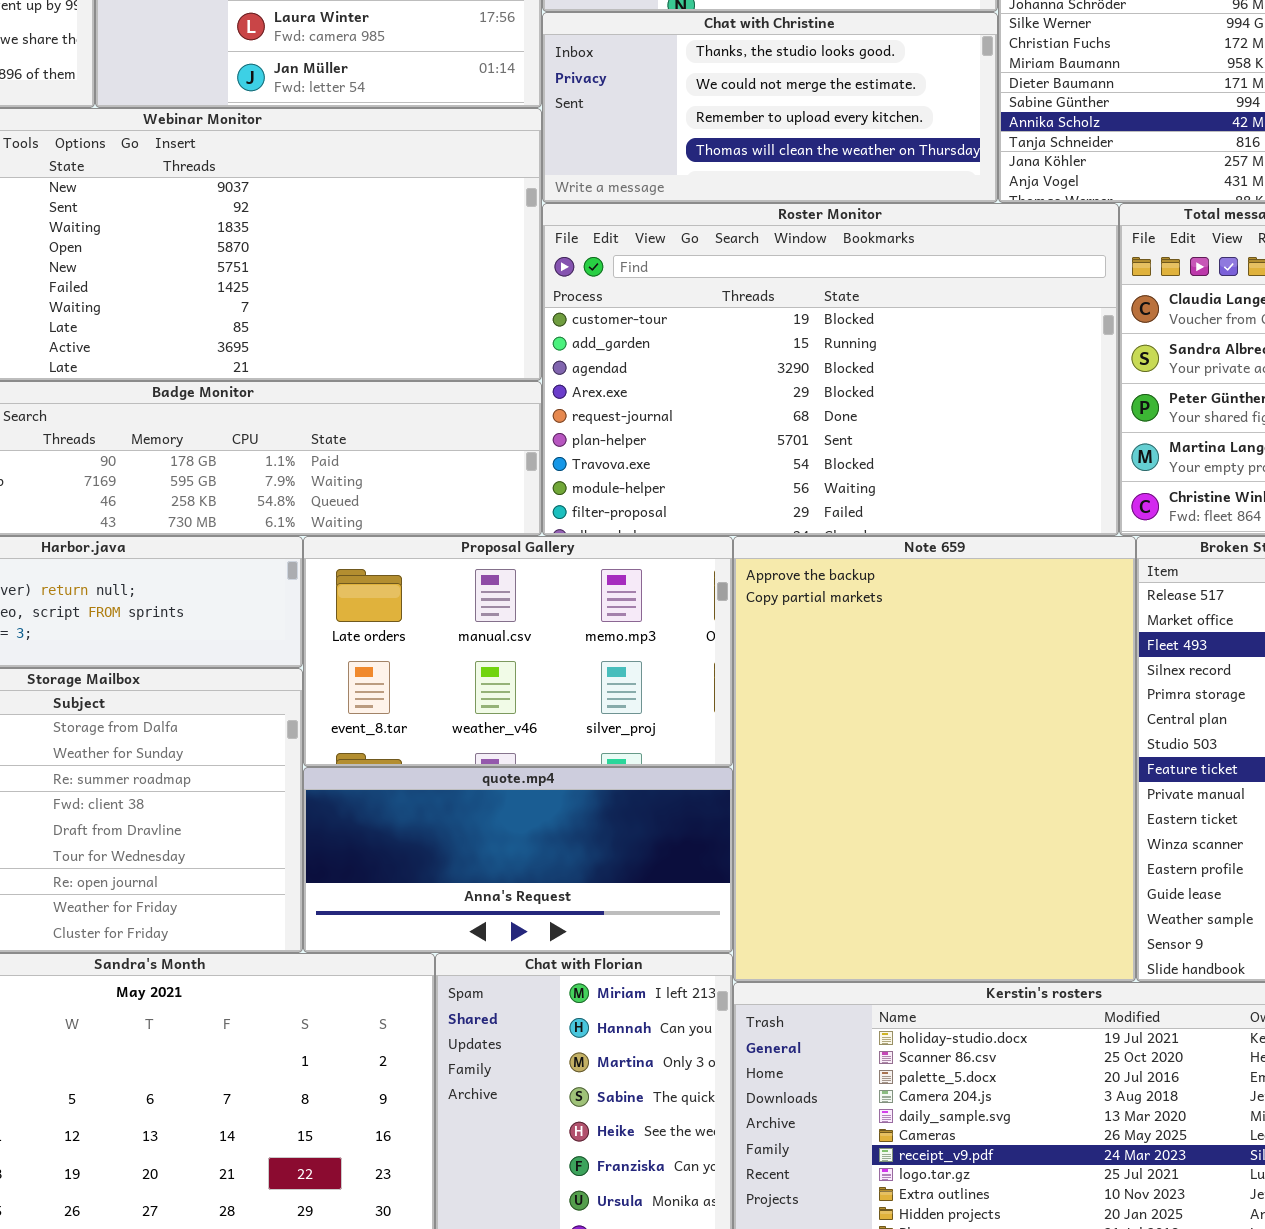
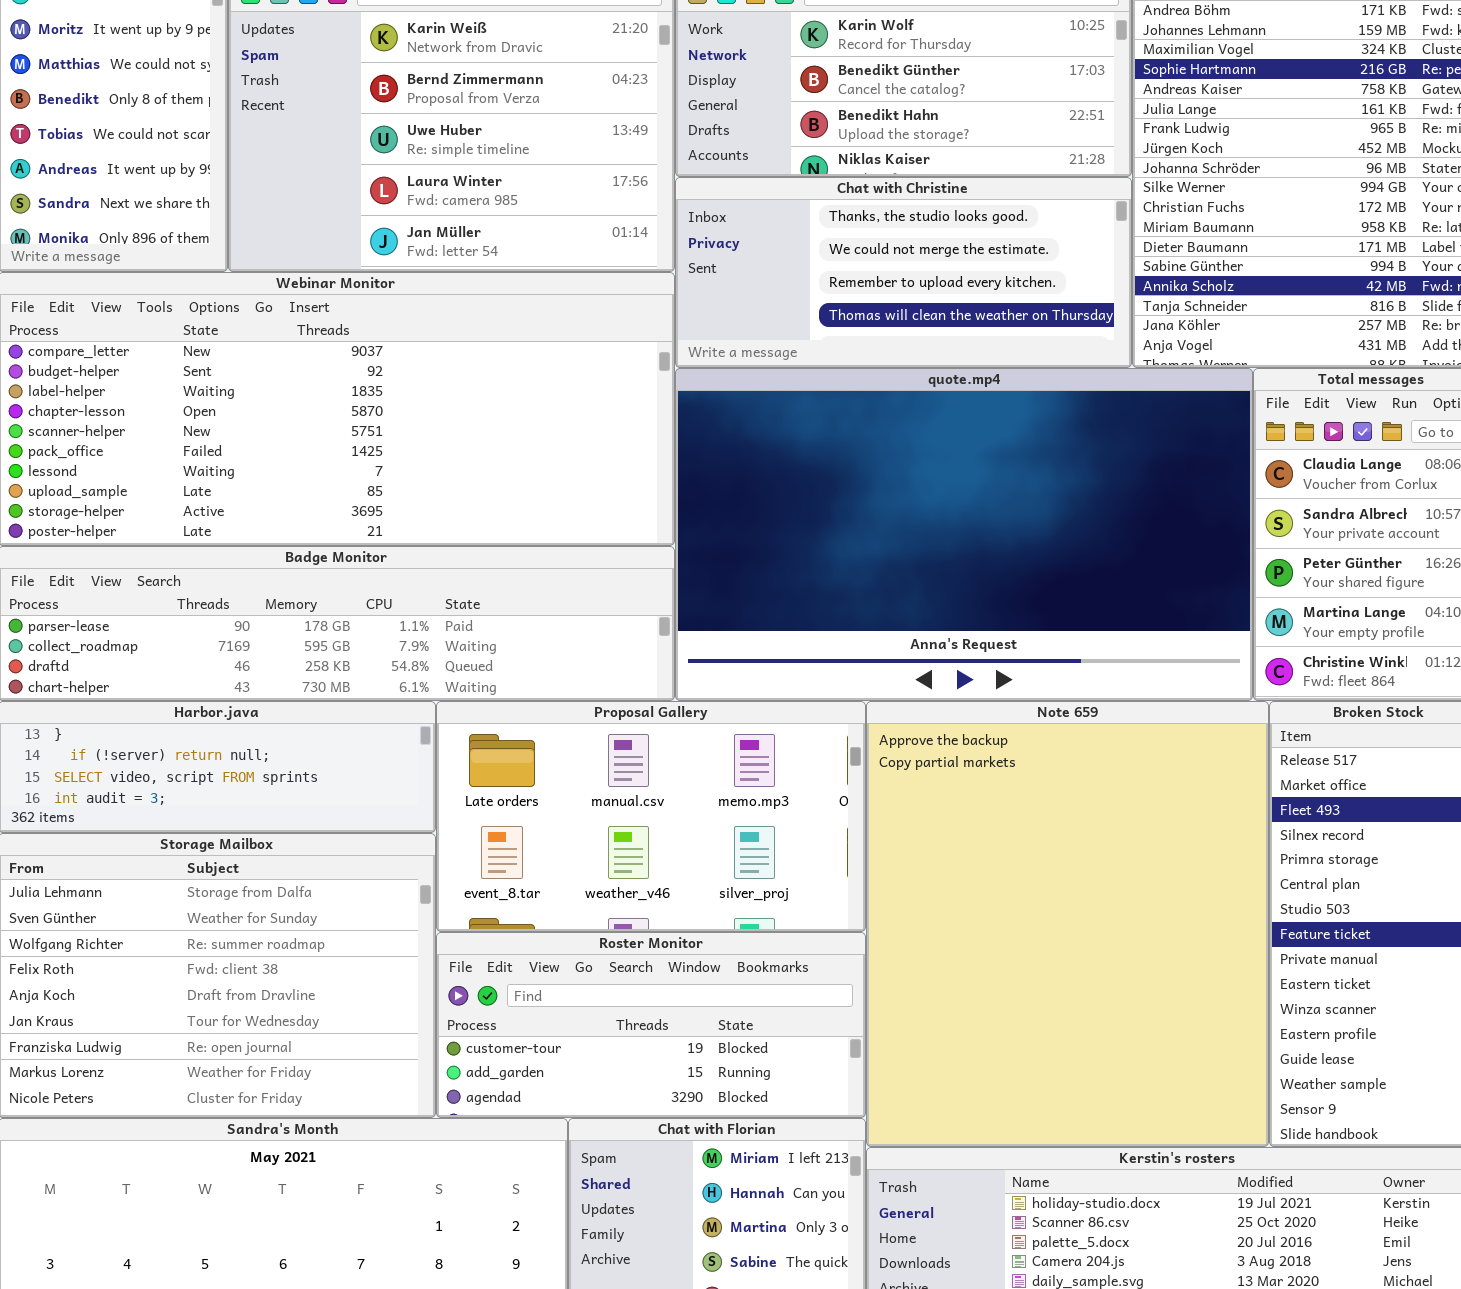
Roster Monitor: [542,203,1119,536] -> [436,932,866,1118], moved, resized
quote.mp4: [303,767,733,953] -> [675,368,1253,701], moved, resized

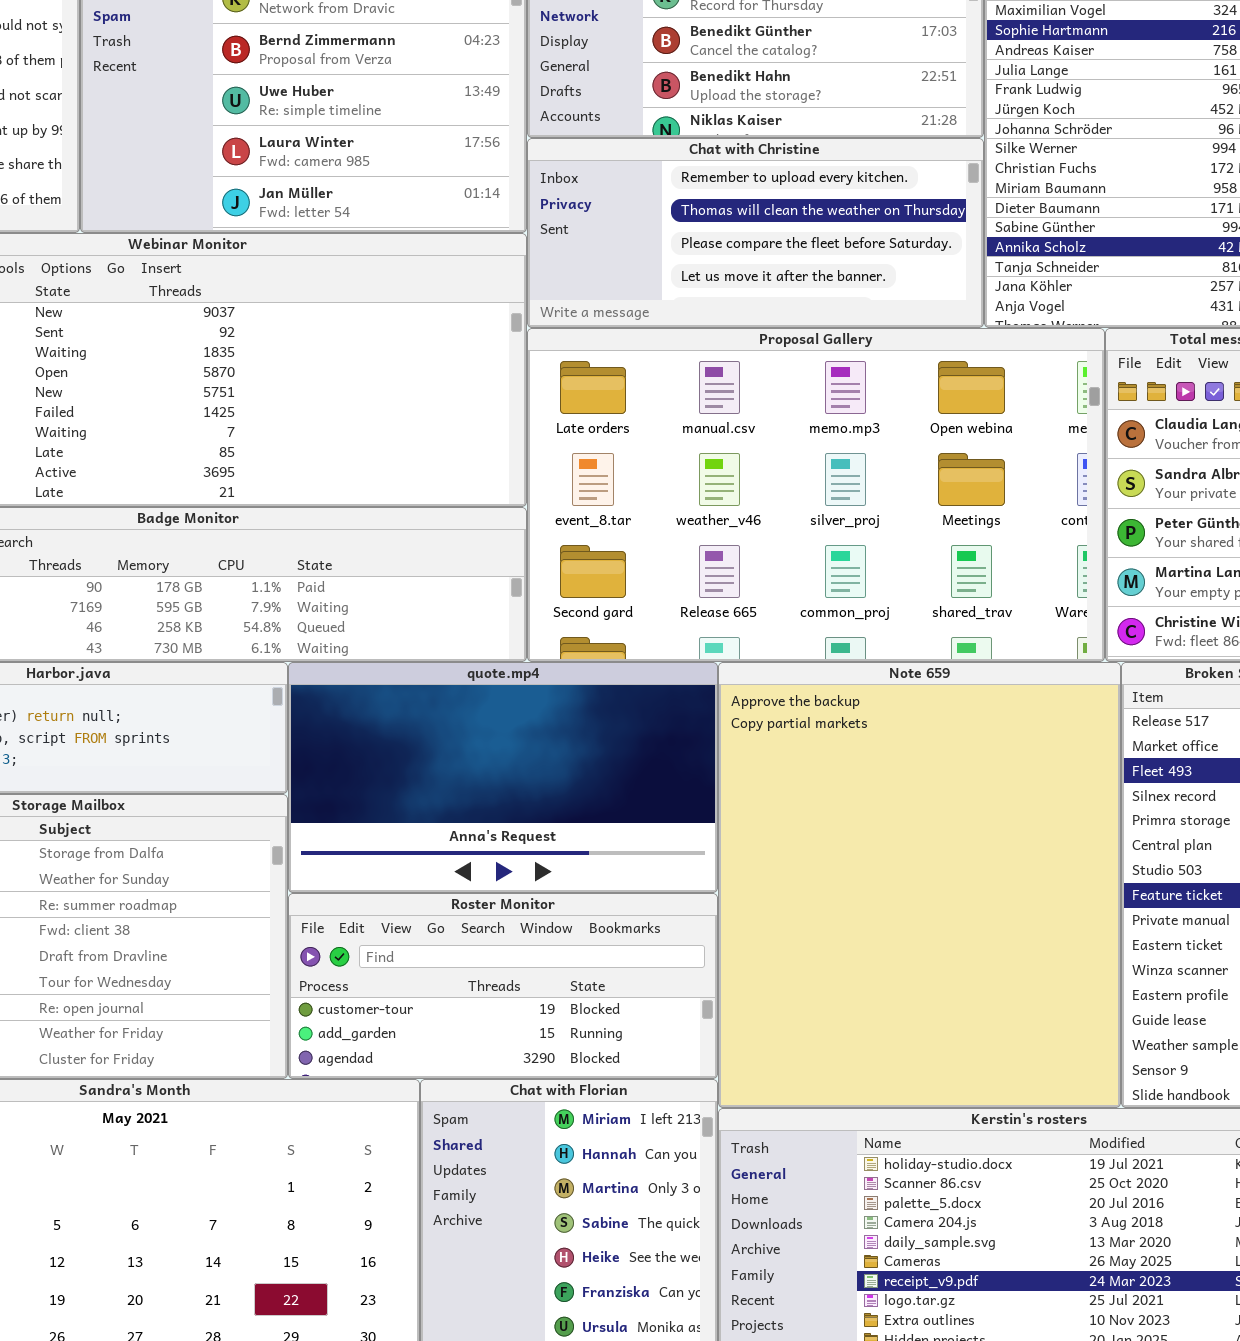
Chat with Christine: [675,177,1132,368] -> [527,138,984,328], scrolled down 2 rows
quote.mp4: [675,368,1253,701] -> [288,662,718,893], moved, resized
Proposal Gallery: [436,701,866,932] -> [527,328,1105,662], moved, resized

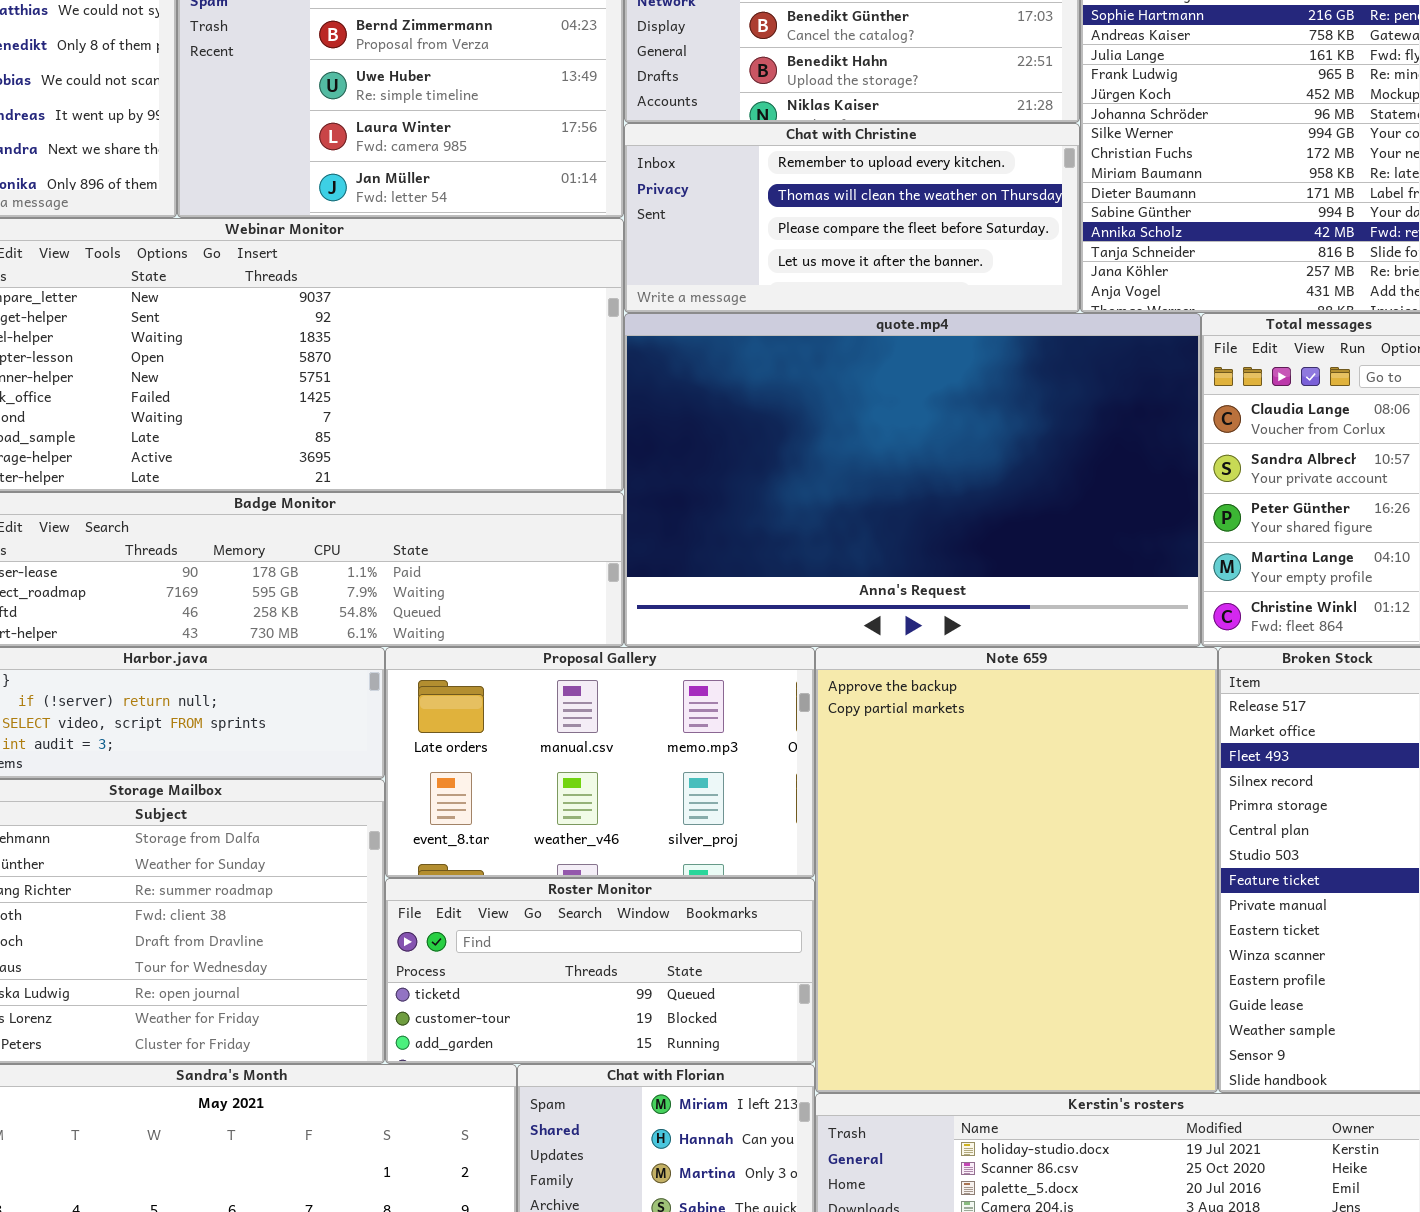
Proposal Gallery: [527,328,1105,662] -> [385,647,815,878], moved, resized
quote.mp4: [288,662,718,893] -> [624,313,1201,647], moved, resized
Roster Monitor: [288,893,718,1079] -> [385,878,815,1064], scrolled up 1 row

